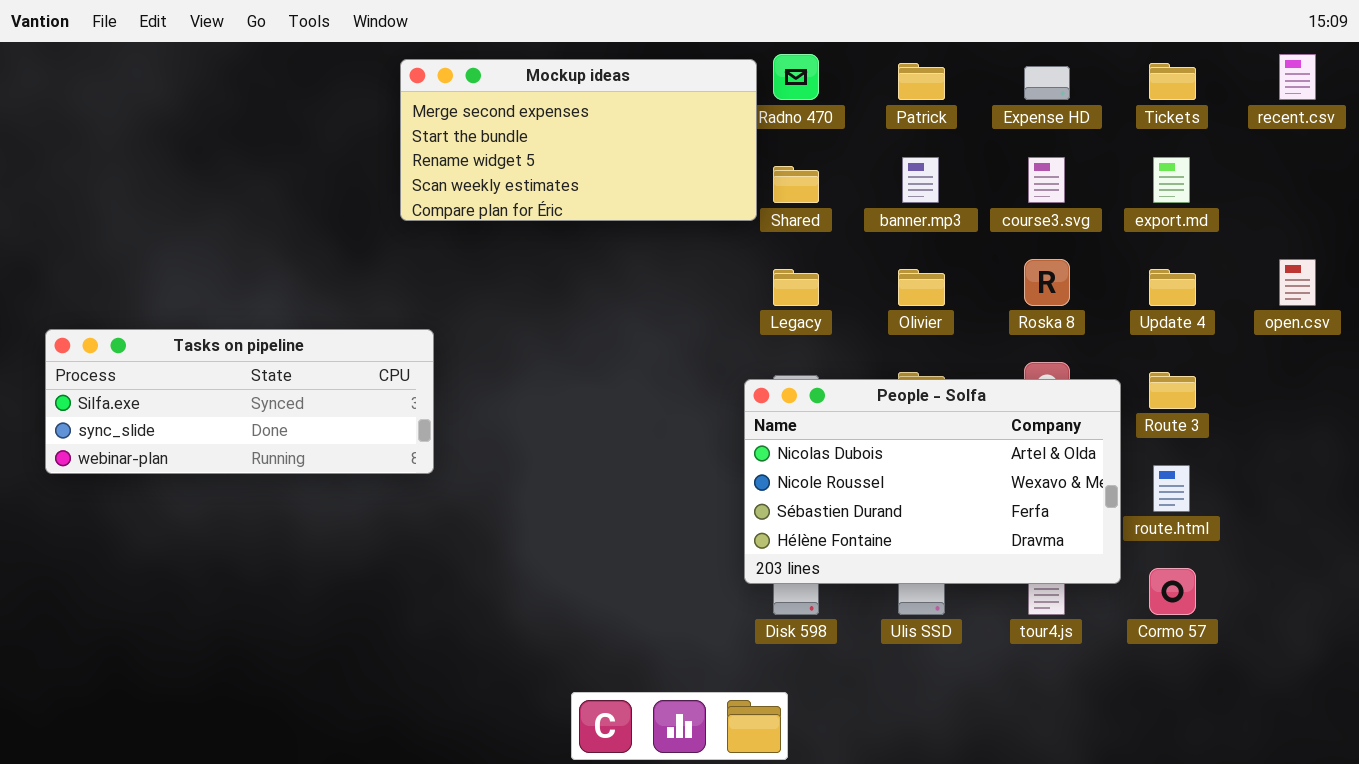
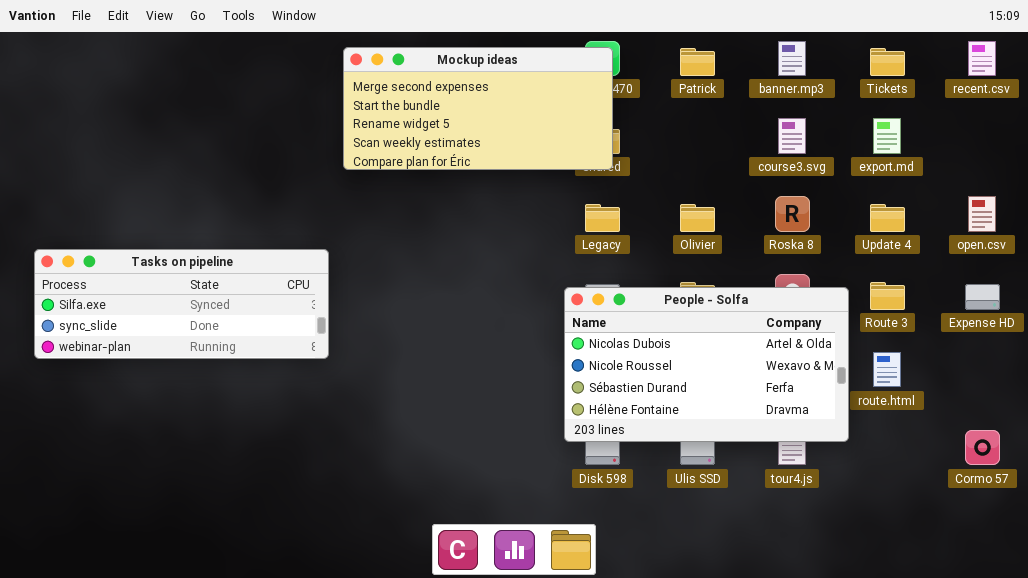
Mockup ideas: [400,59,757,221] -> [343,47,613,170], moved
Expense HD: [1024,66,1070,100] -> [965,284,1000,310], moved
banner.mp3: [902,157,939,203] -> [778,41,806,76], moved
Cormo 57: [1149,568,1196,615] -> [965,430,1000,465], moved

